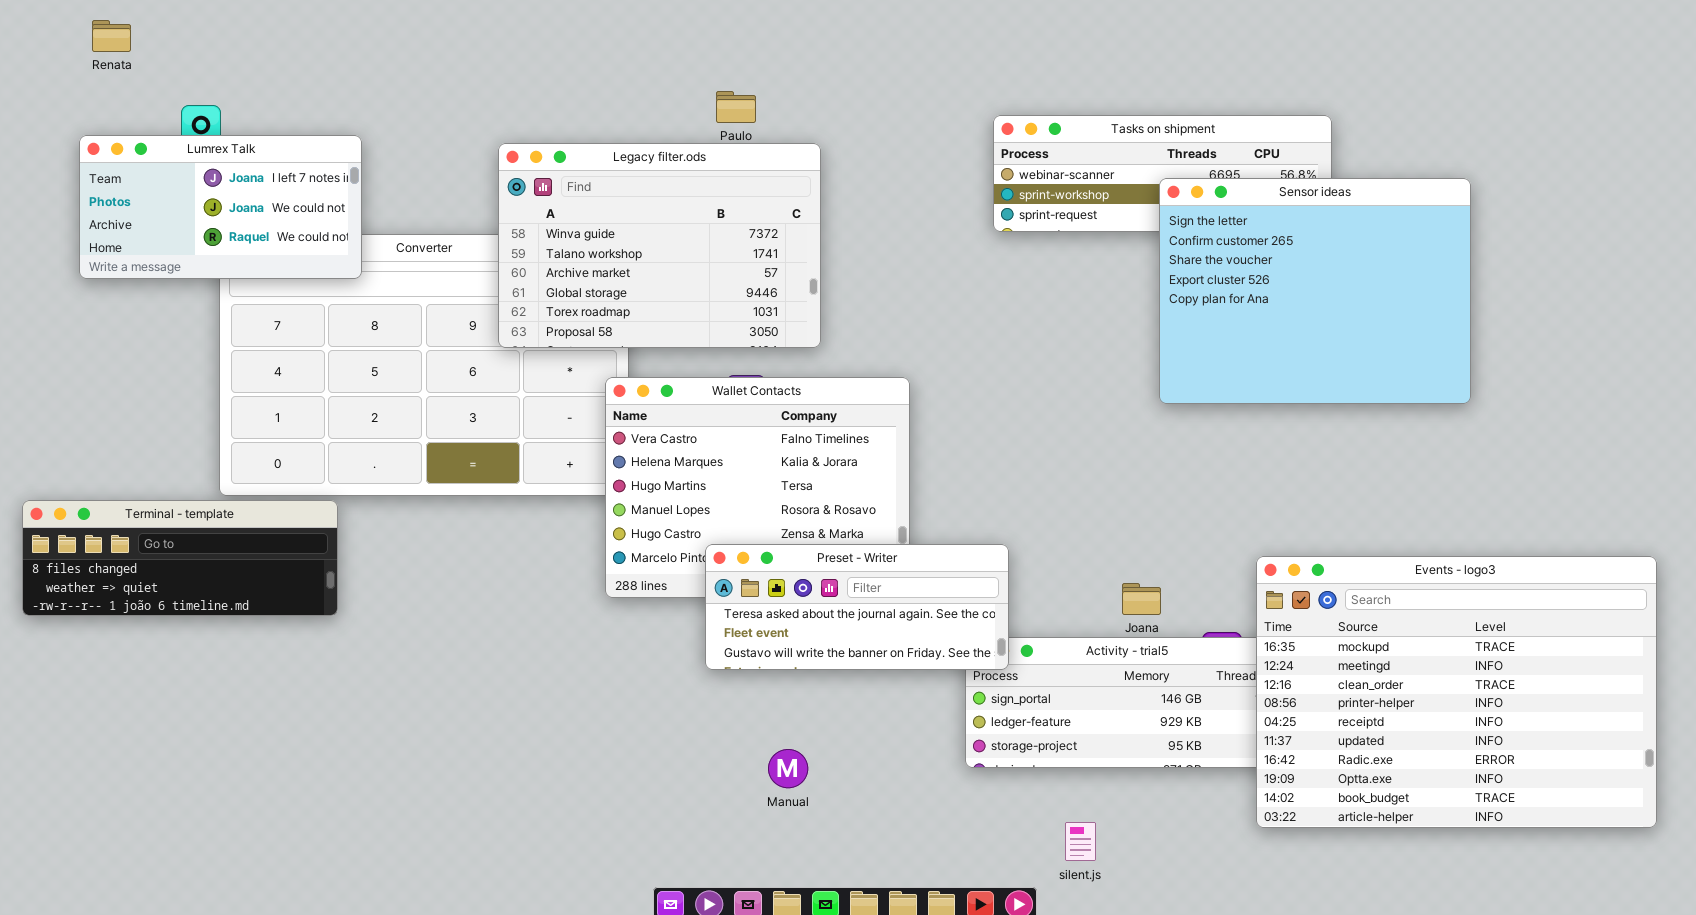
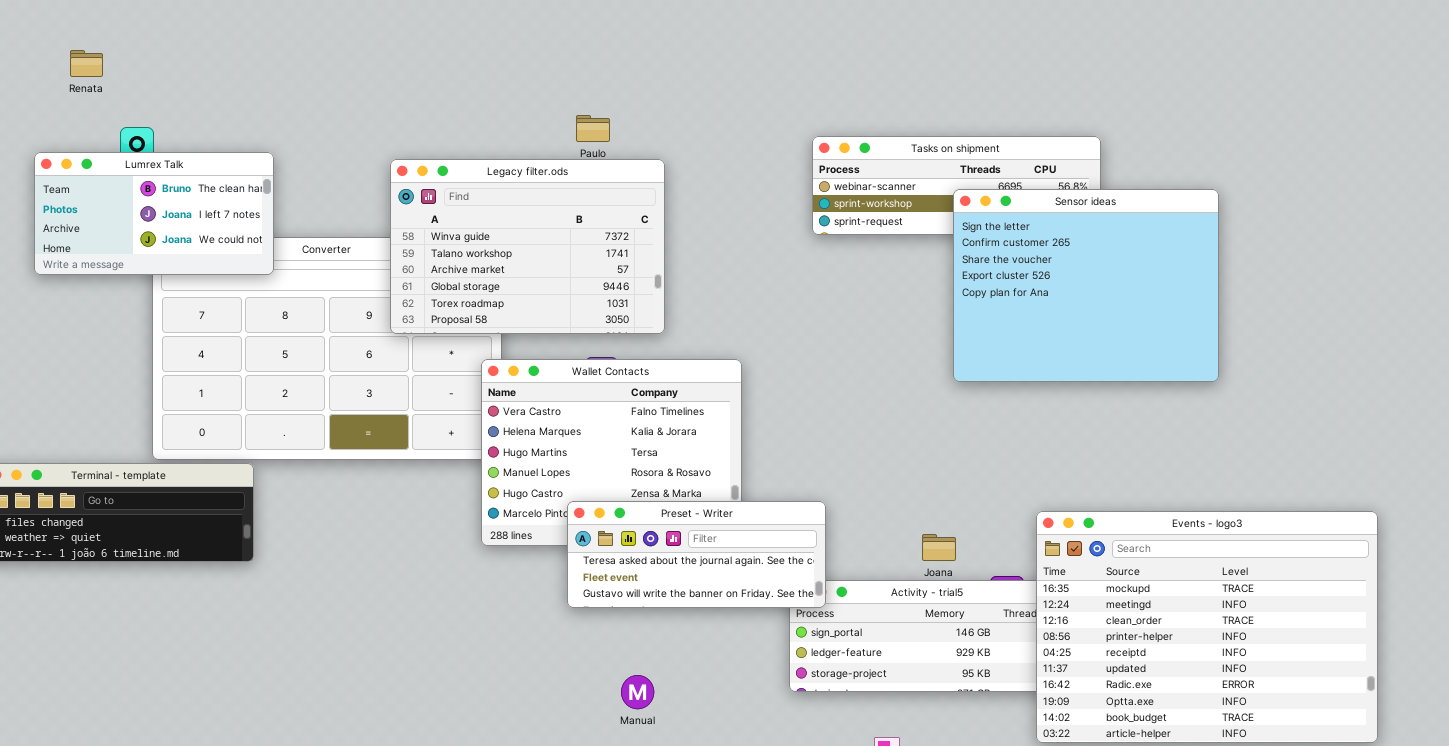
Renata: [92,20,131,52] -> [70,50,103,77], moved
Lumrex Talk: [79,135,362,279] -> [34,152,274,275], scrolled up 1 row

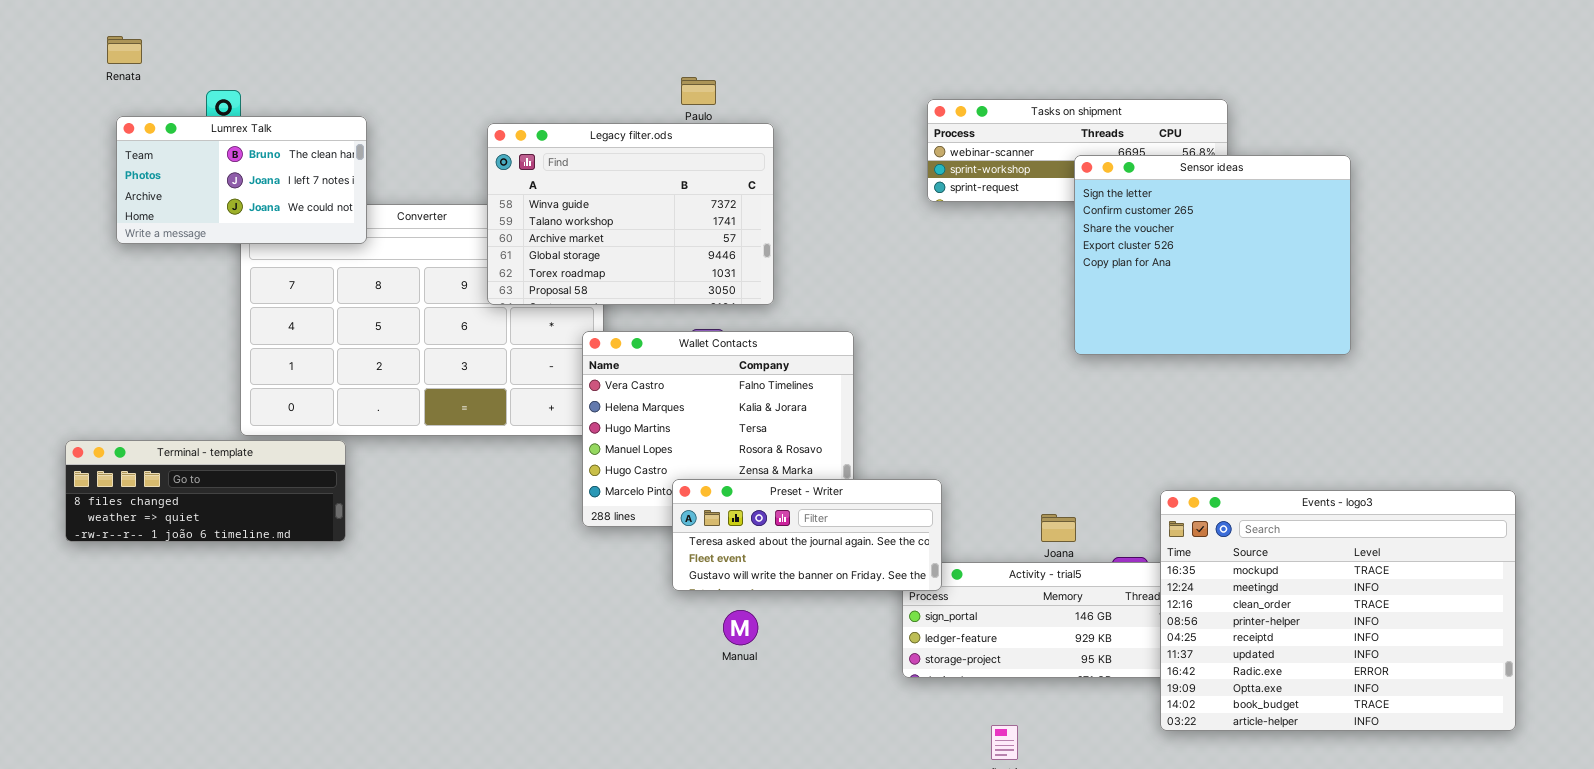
Renata: [70,50,103,77] -> [107,36,142,64], moved
Manual: [621,675,654,709] -> [723,610,758,645], moved

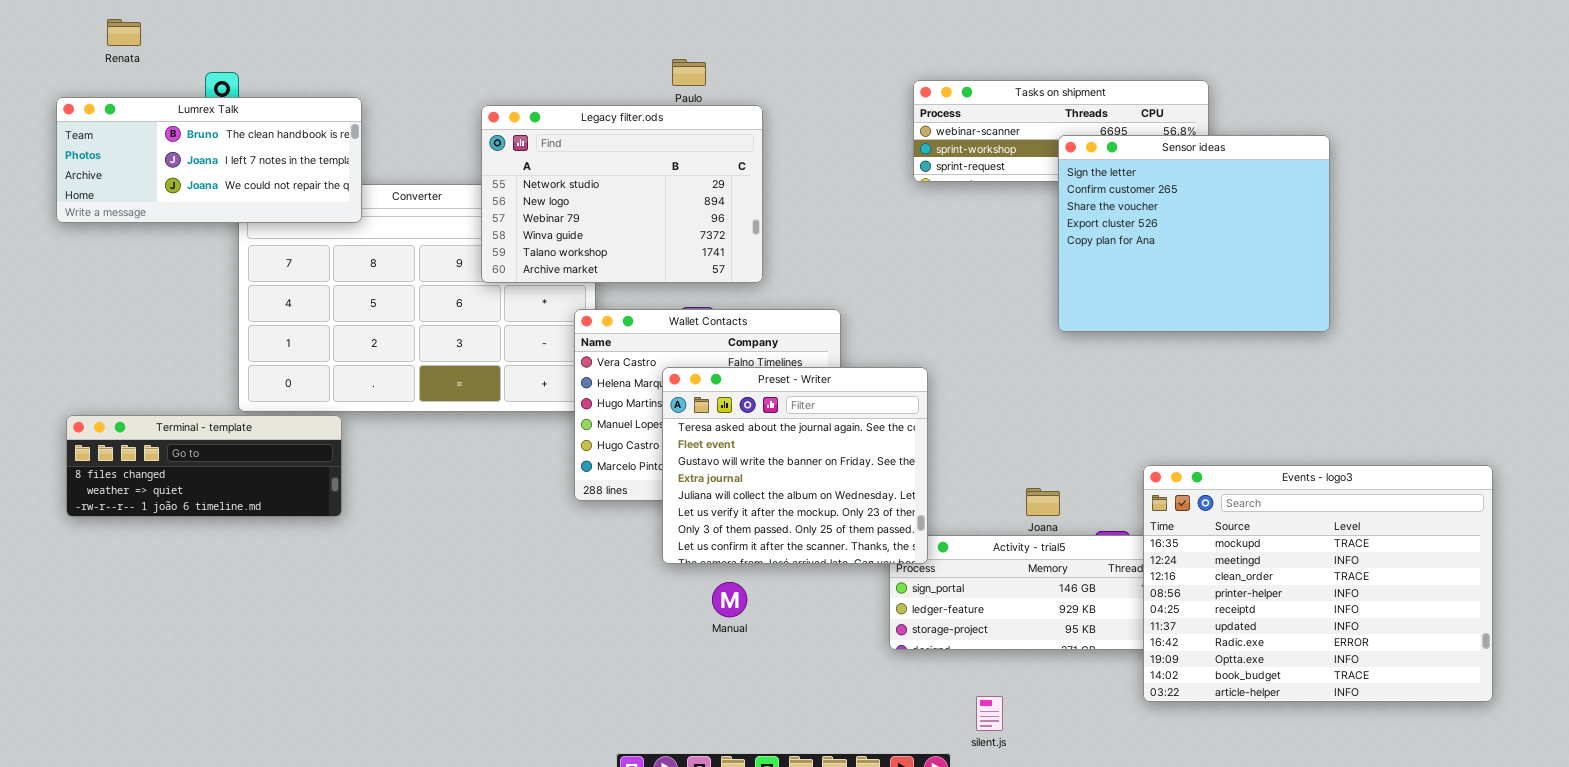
Lumrex Talk: [116,116,367,244] -> [56,97,362,223], resized
Legacy filter.ods: [487,123,774,305] -> [481,105,763,283], scrolled up 3 rows
Preset - Writer: [672,479,942,591] -> [662,367,928,564], resized

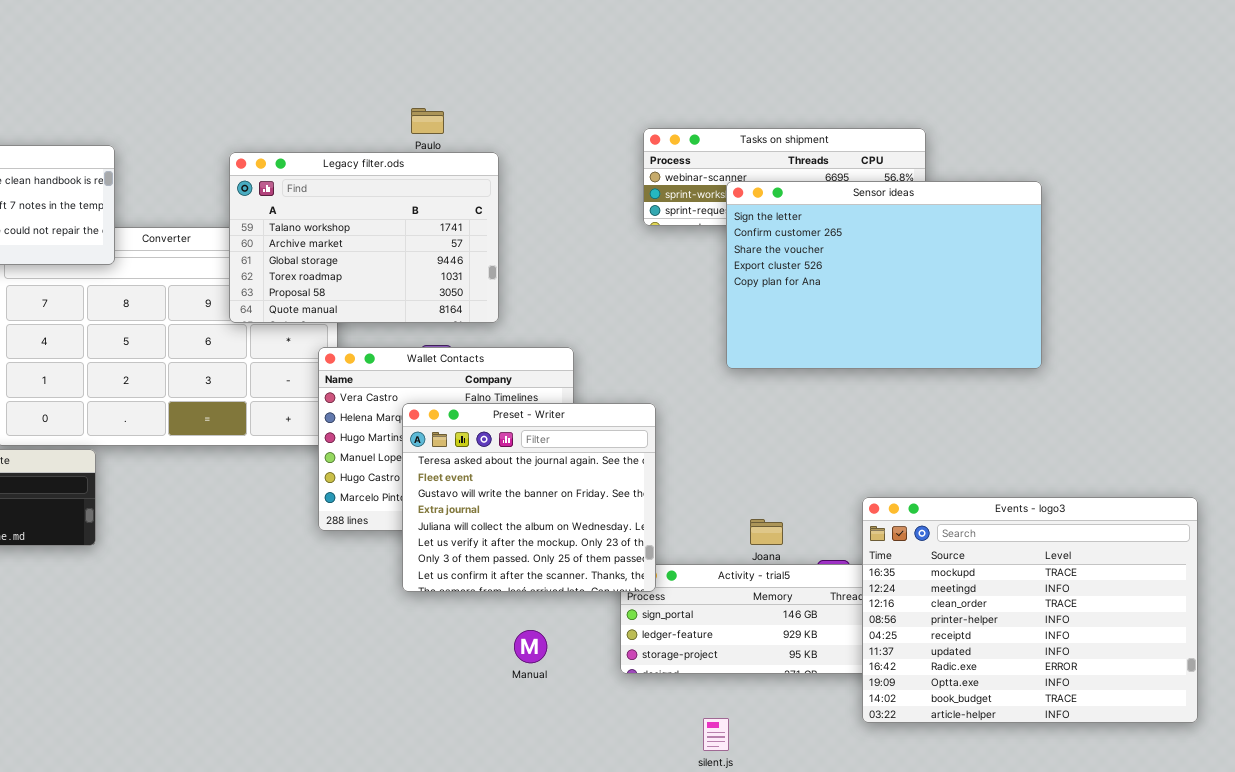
Legacy filter.ods: [481,105,763,283] -> [229,152,499,323], scrolled down 4 rows
Sensor ideas: [1058,135,1330,332] -> [726,181,1042,369], resized
Manual: [712,582,747,617] -> [514,630,547,663], moved

